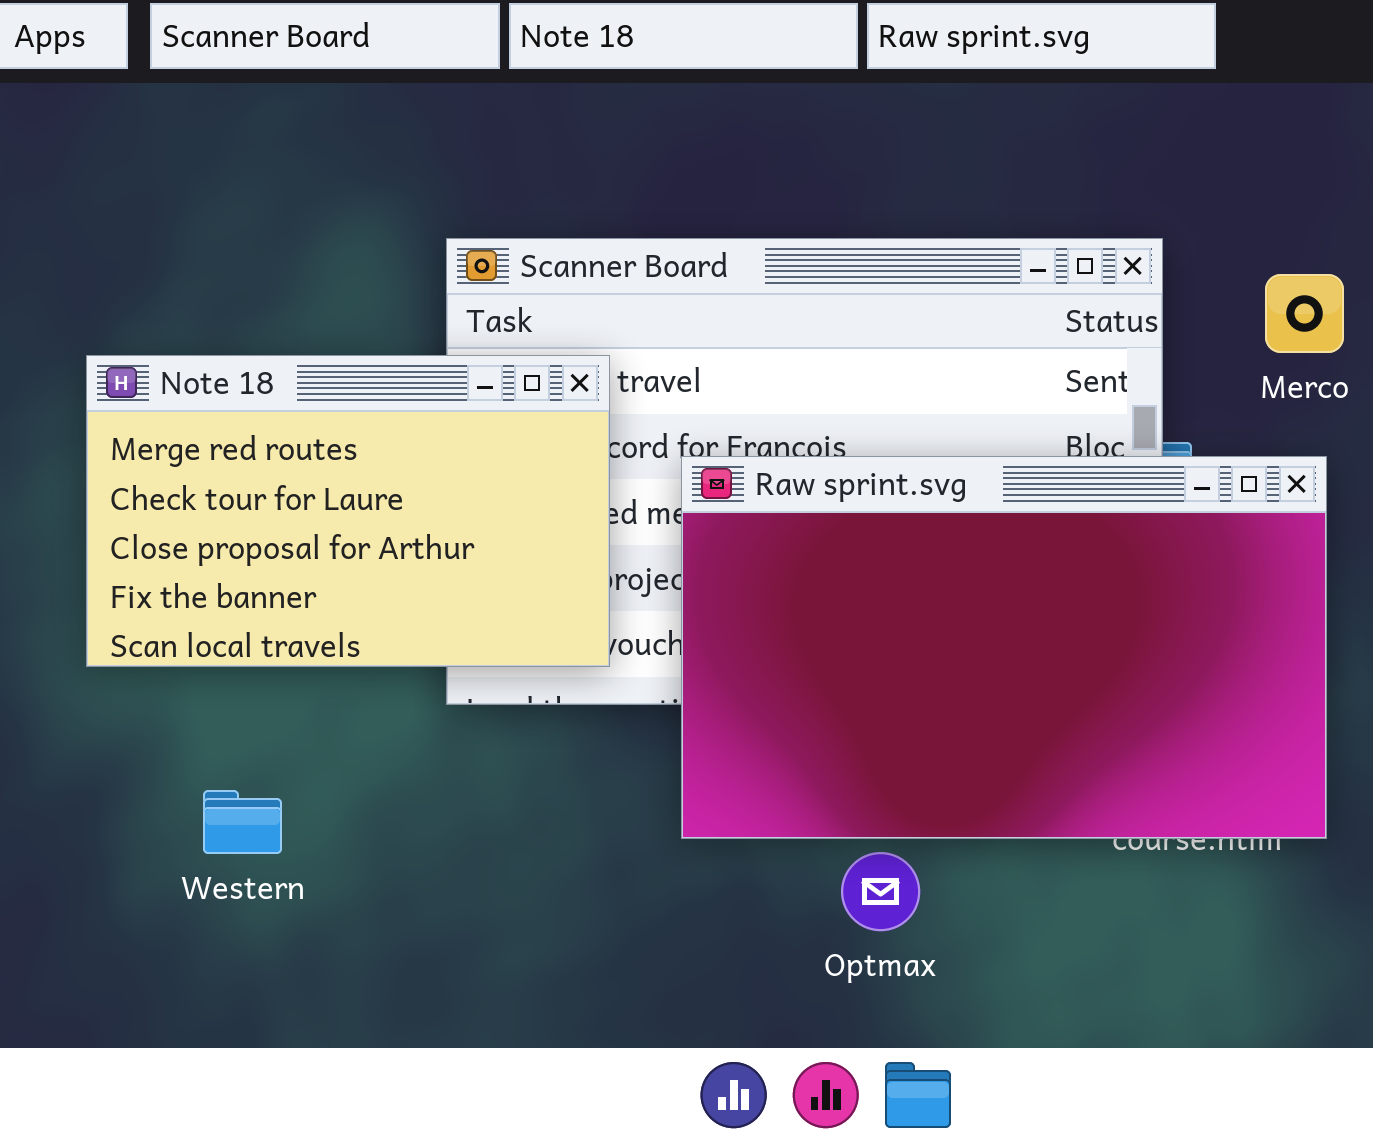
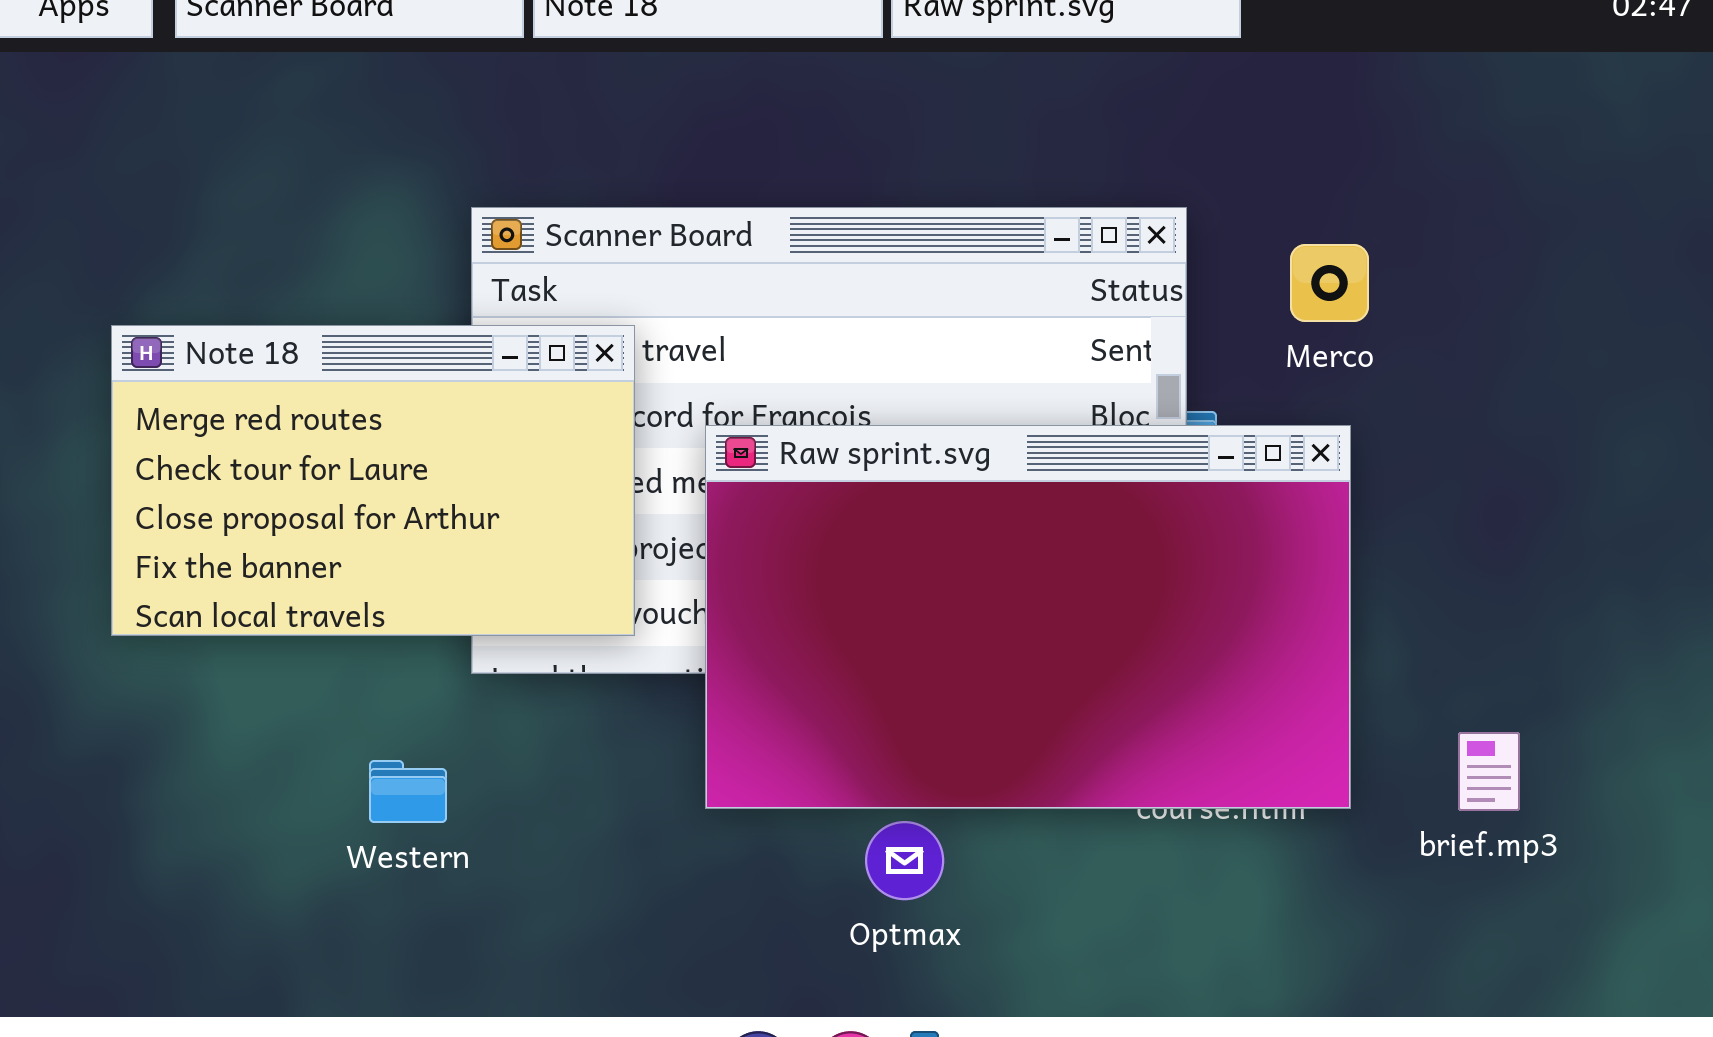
Western: [203,790,282,854] -> [369,760,447,823], moved

